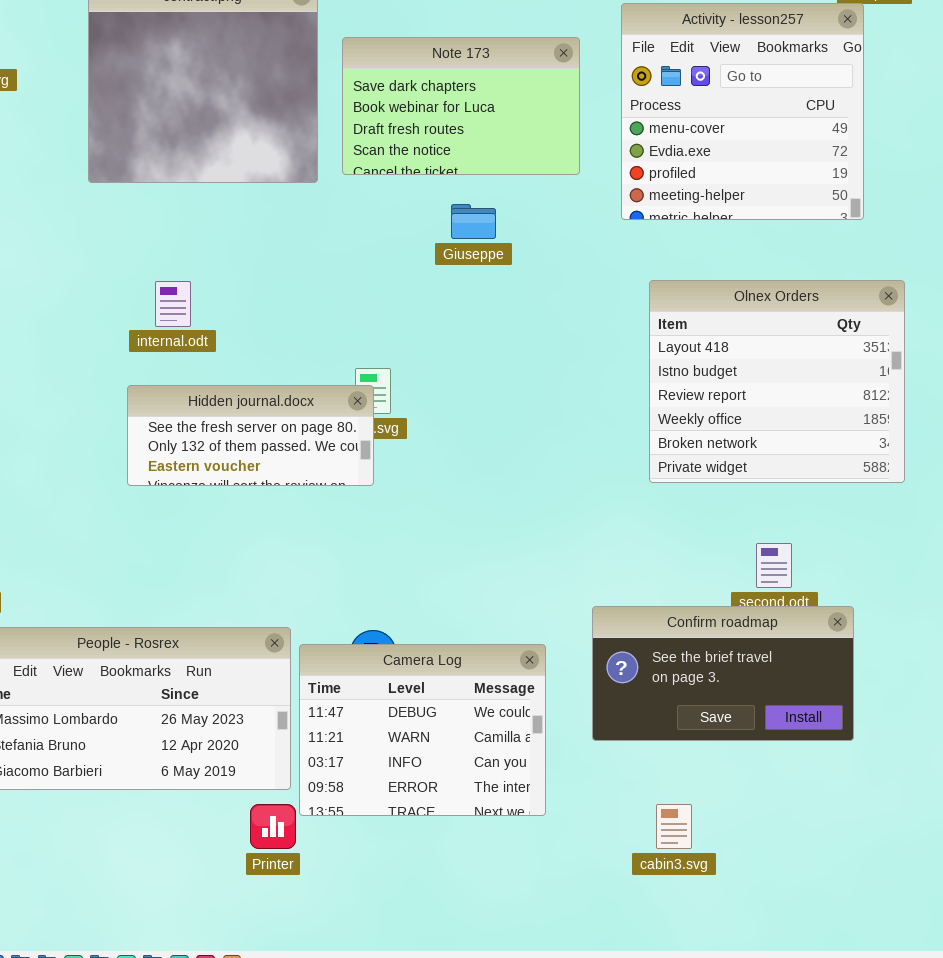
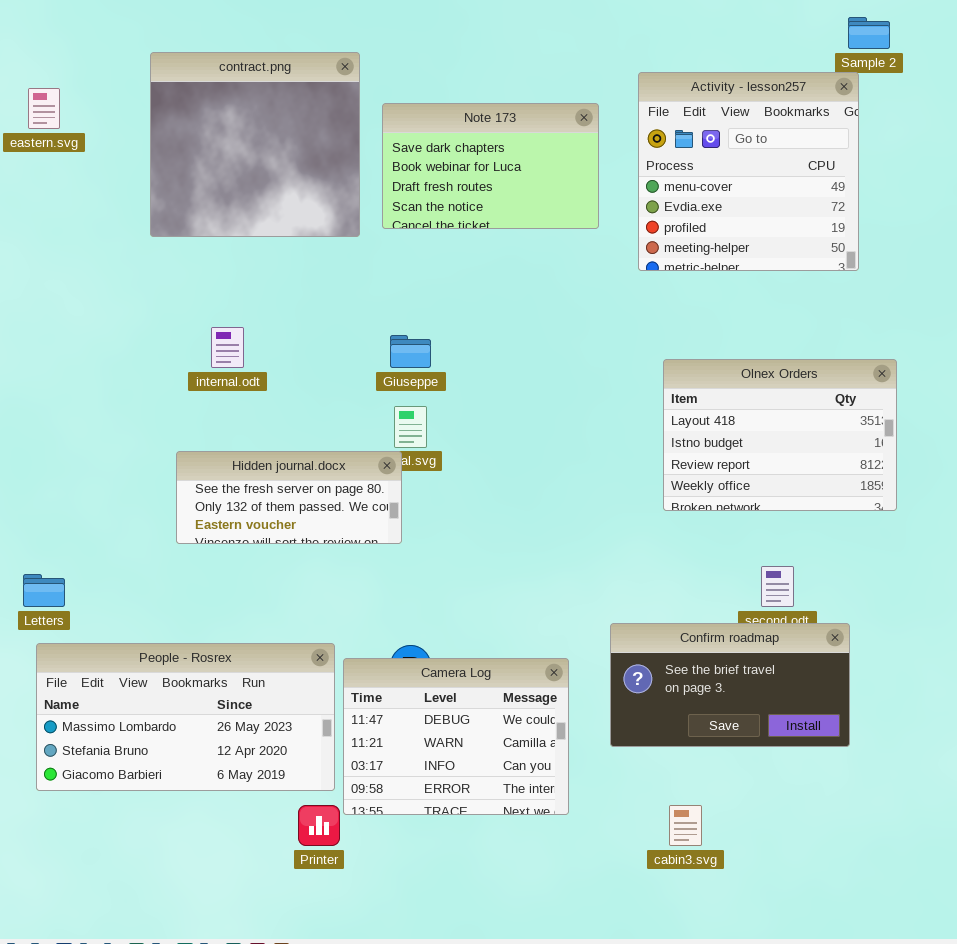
Giuseppe: [451,204,496,239] -> [390,335,431,368], moved
Olnex Orders: [649,280,905,483] -> [663,359,897,511], resized
Hidden journal.docx: [127,385,374,486] -> [176,451,402,544], moved

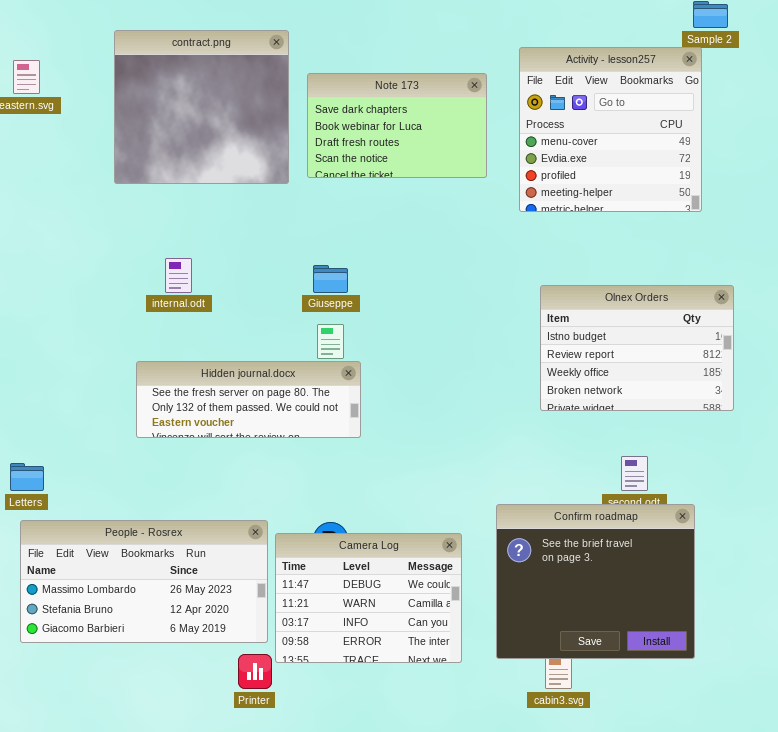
Olnex Orders: [663,359,897,511] -> [540,285,734,411], scrolled down 1 row
Hidden journal.docx: [176,451,402,544] -> [136,361,361,438], resized
Confirm roadmap: [610,623,850,747] -> [496,504,695,659], resized

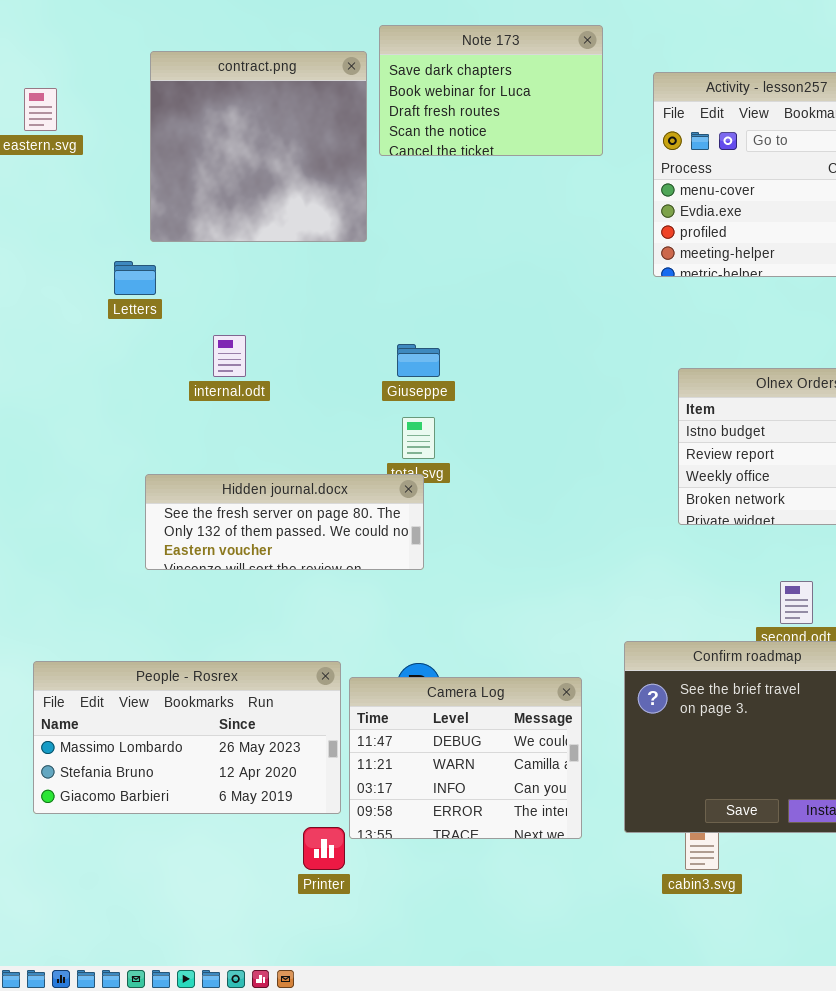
Note 173: [307,73,487,178] -> [379,25,603,156], moved
Hidden journal.docx: [136,361,361,438] -> [145,474,424,570], moved
Letters: [10,463,44,491] -> [114,261,156,295], moved

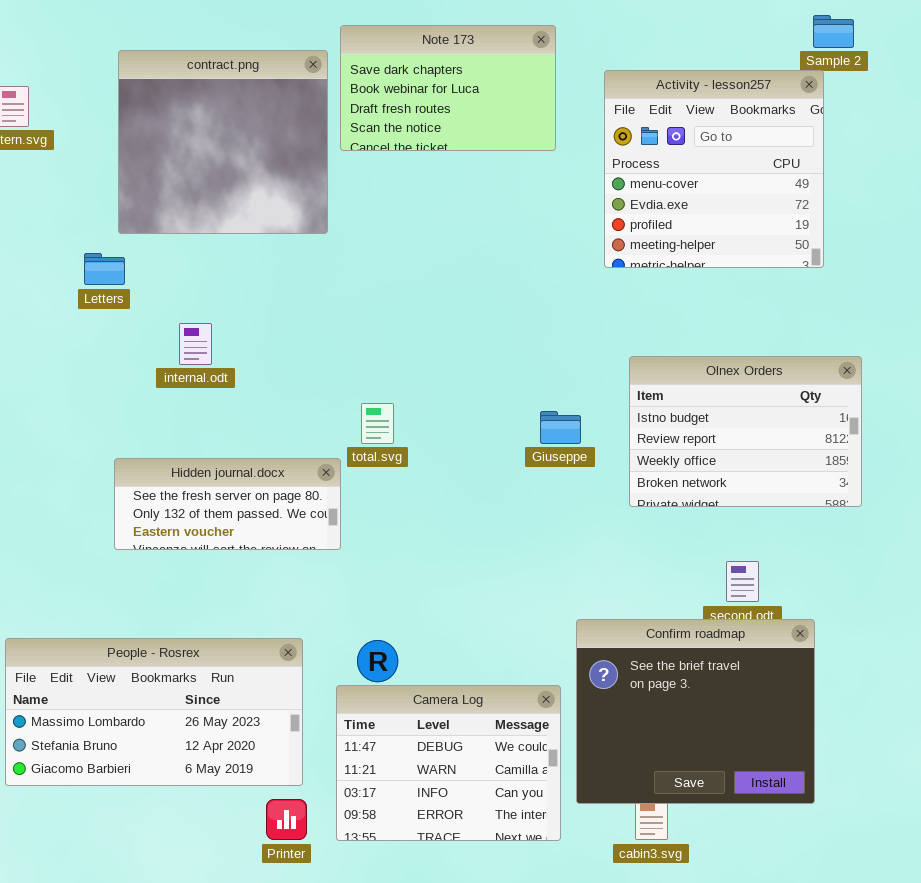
Giuseppe: [397,344,440,377] -> [540,411,581,444], moved
Hidden journal.docx: [145,474,424,570] -> [114,458,341,550], resized
Camera Log: [349,677,582,839] -> [336,685,561,841], moved

